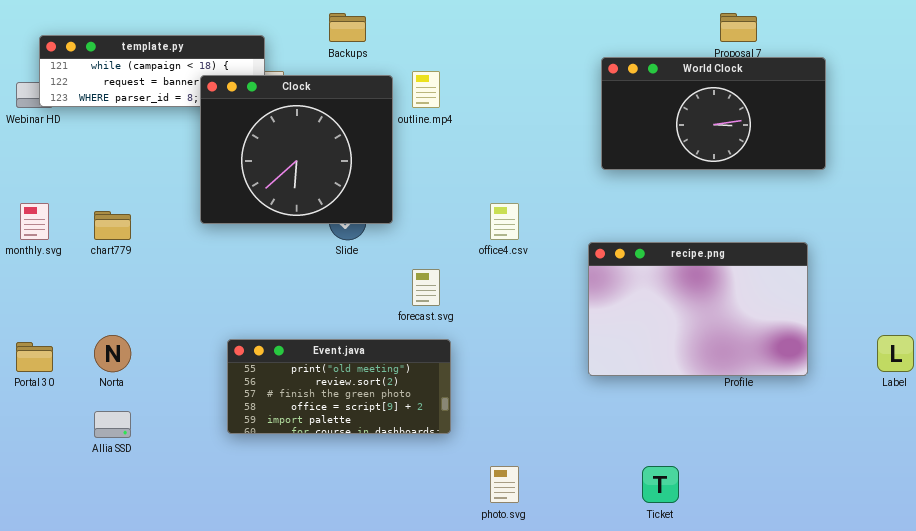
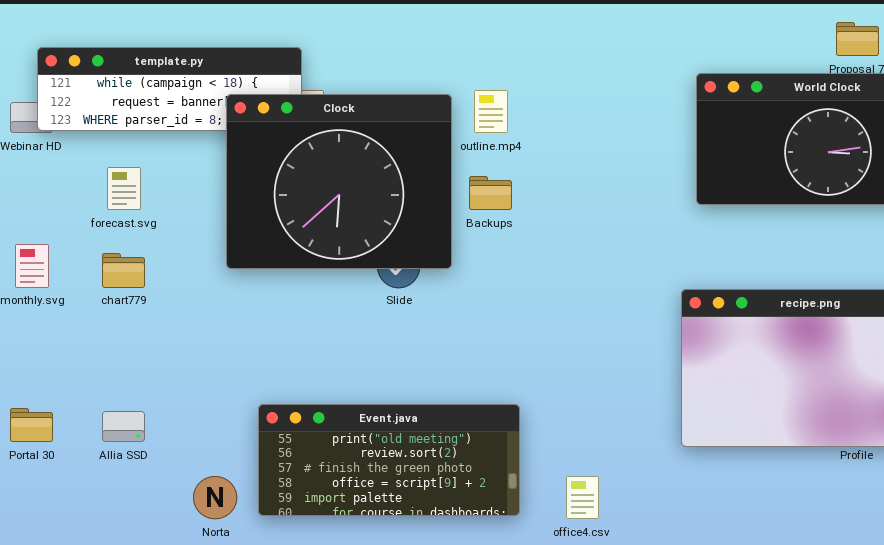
Backups: [329,13,366,42] -> [469,176,512,210], moved
office4.csv: [490,203,519,240] -> [566,476,599,519], moved
forecast.svg: [412,269,440,306] -> [107,167,141,210], moved
Norta: [94,335,131,372] -> [193,476,237,519], moved
Allia SSD: [94,411,131,438] -> [102,411,145,442], moved

